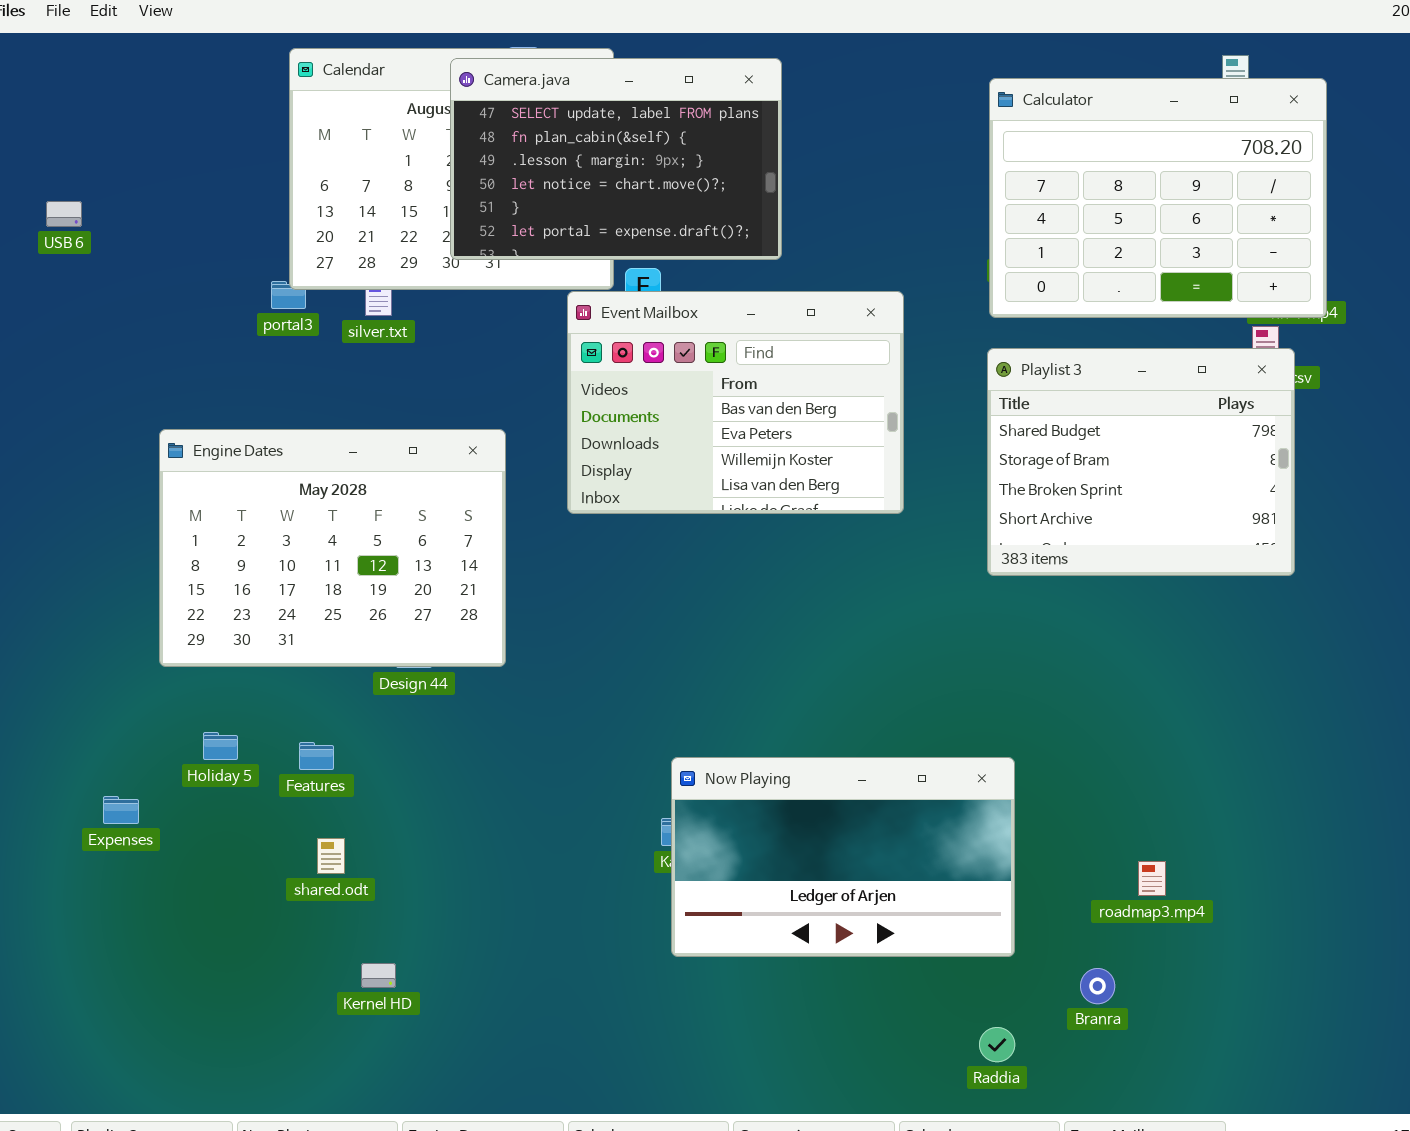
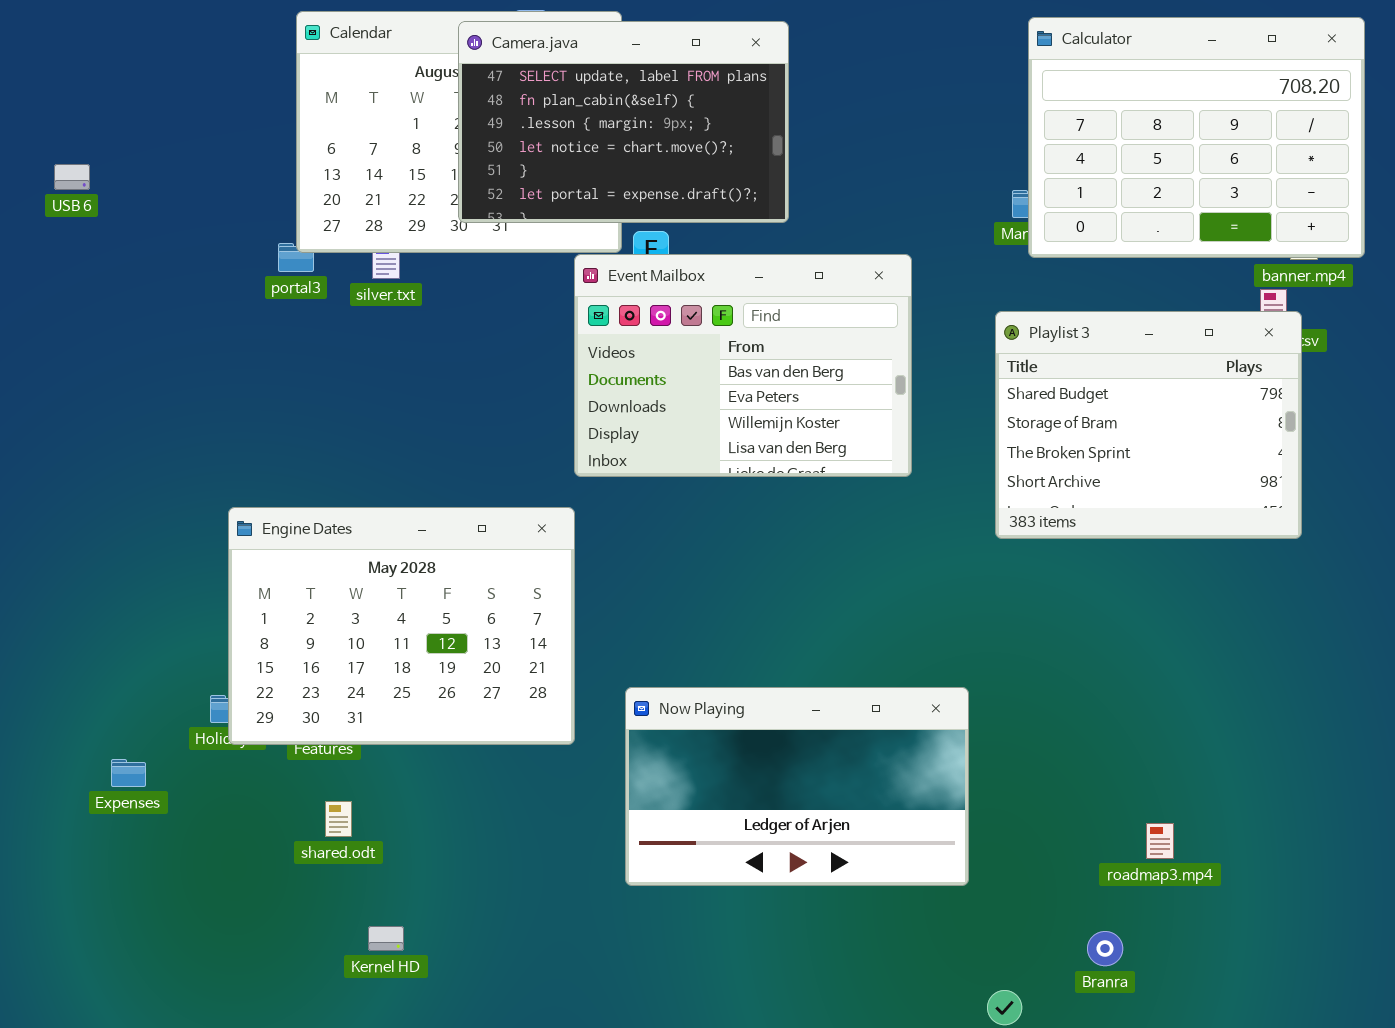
Calculator: [989,78,1327,318] -> [1028,17,1365,258], moved
Engine Dates: [159,429,506,667] -> [228,507,575,745], moved
Now Playing: [671,757,1015,957] -> [625,687,969,886], moved

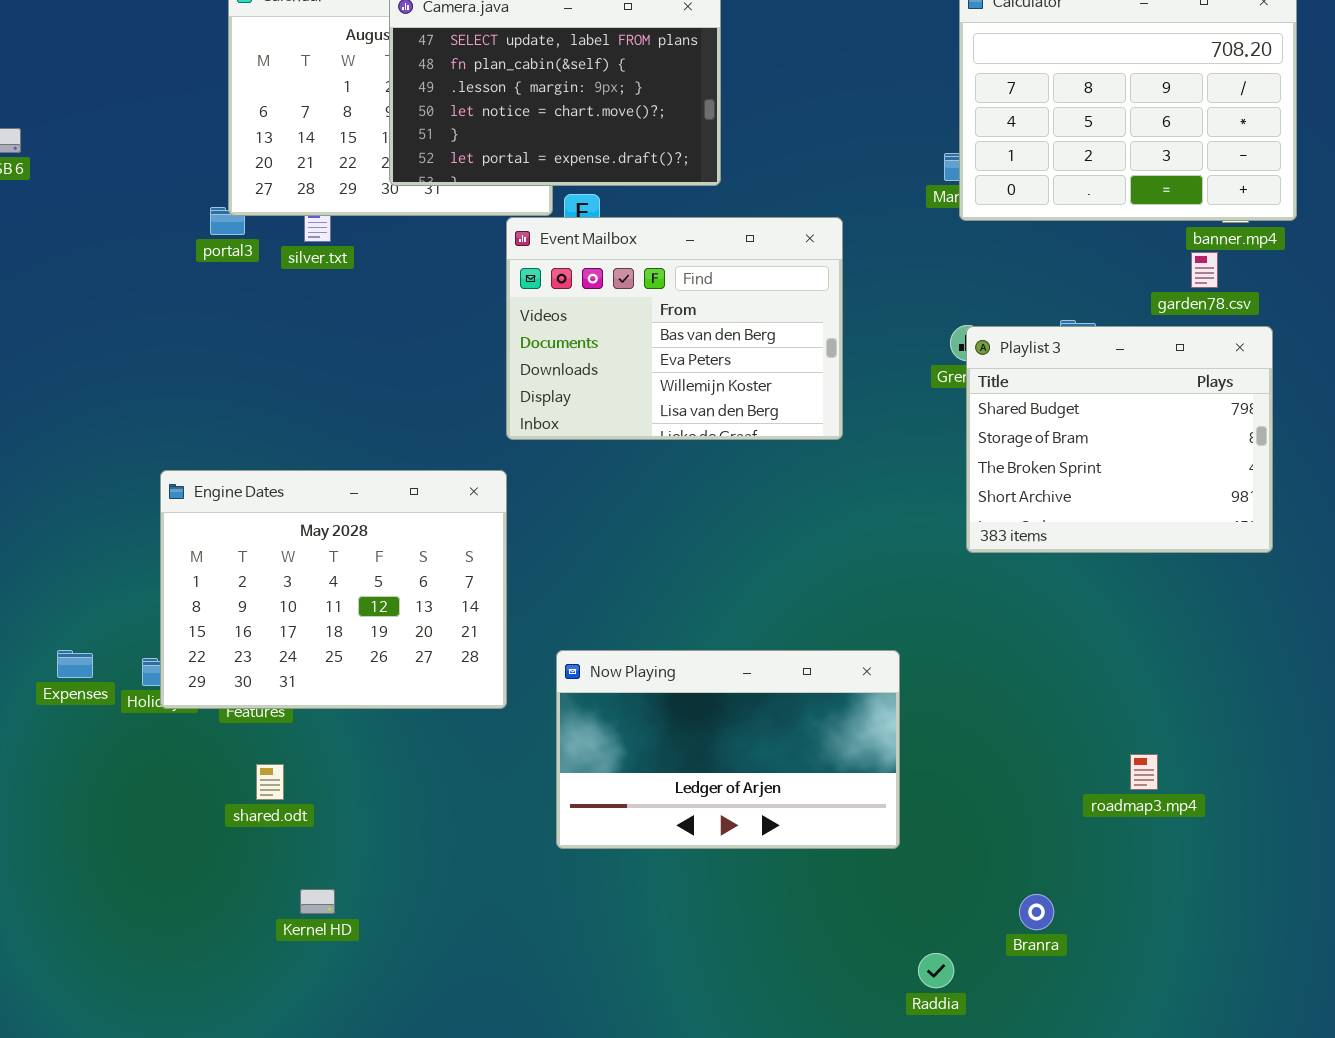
Playlist 3: [995,311,1302,539] -> [966,326,1273,553], moved
Expenses: [111,759,146,787] -> [57,650,93,678], moved
roadmap3.mp4: [1146,823,1174,859] -> [1130,754,1158,790], moved

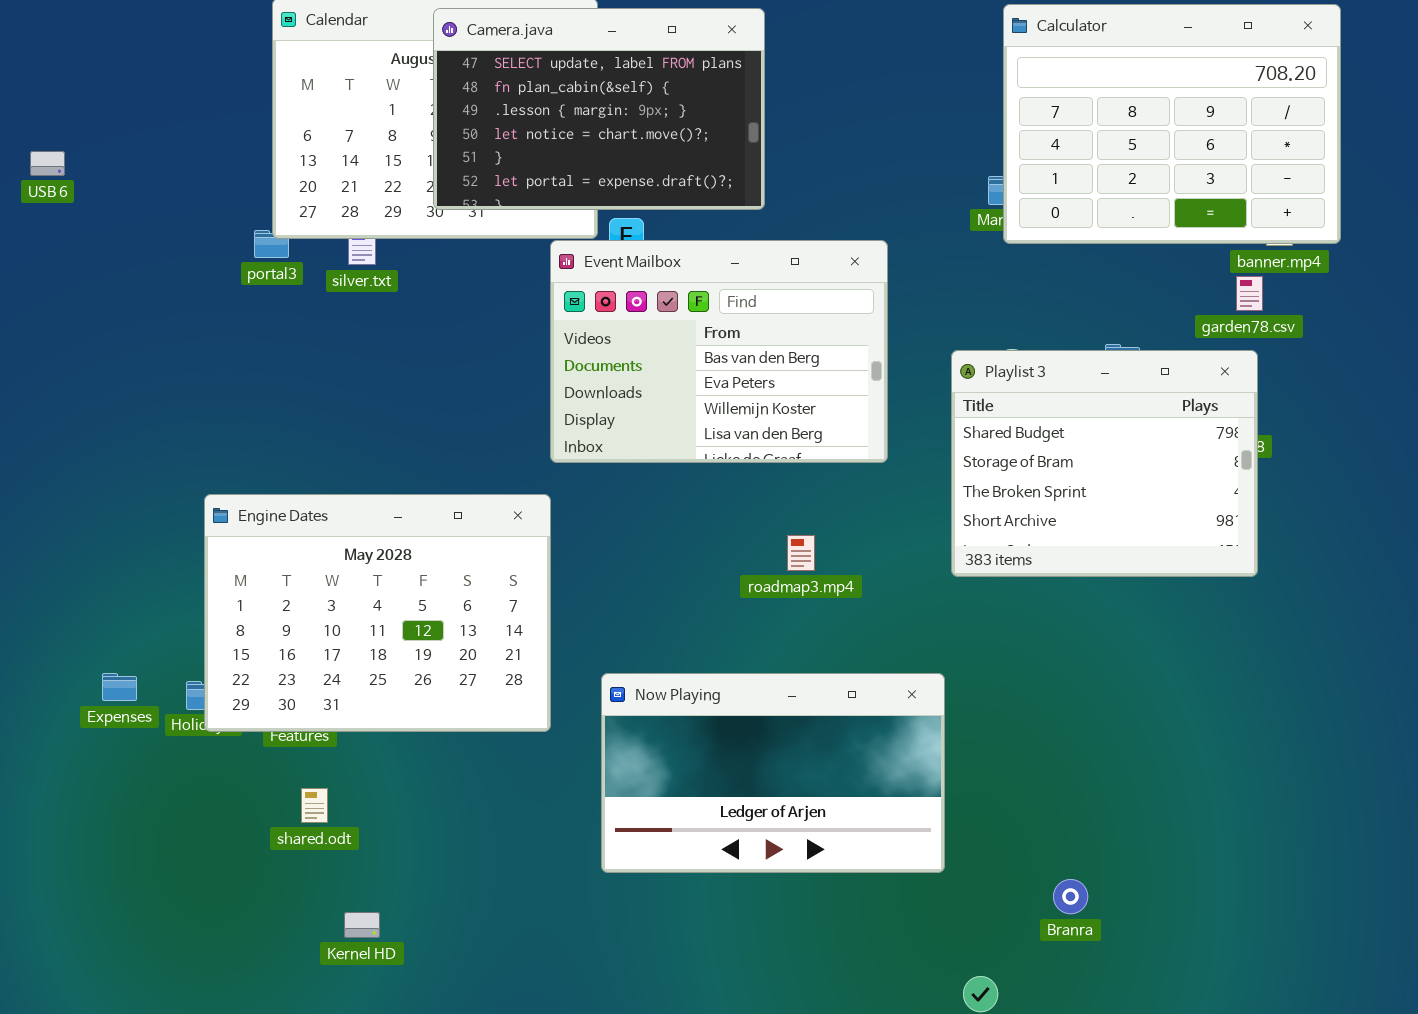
Playlist 3: [966,326,1273,553] -> [951,350,1258,577], moved
roadmap3.mp4: [1130,754,1158,790] -> [787,535,815,571], moved
Branra: [1019,894,1054,930] -> [1053,879,1088,914], moved

